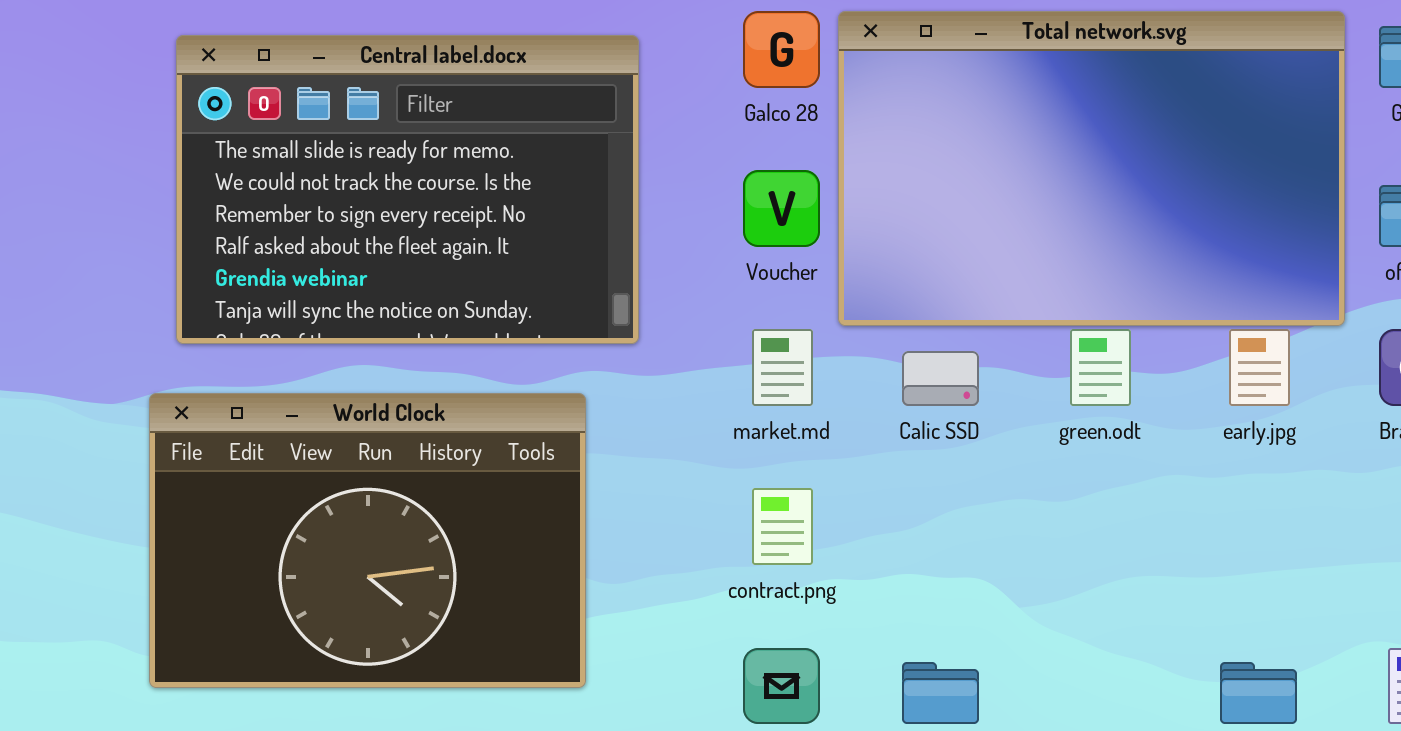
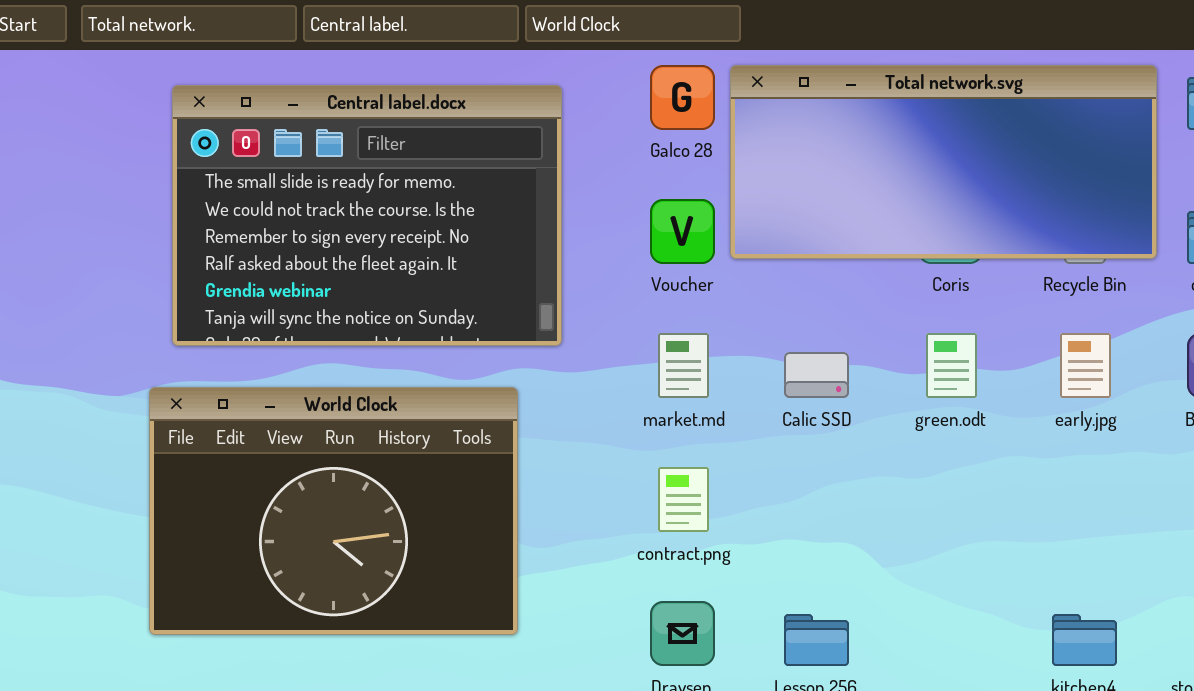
Total network.svg: [838,11,1345,326] -> [730,65,1157,259], resized

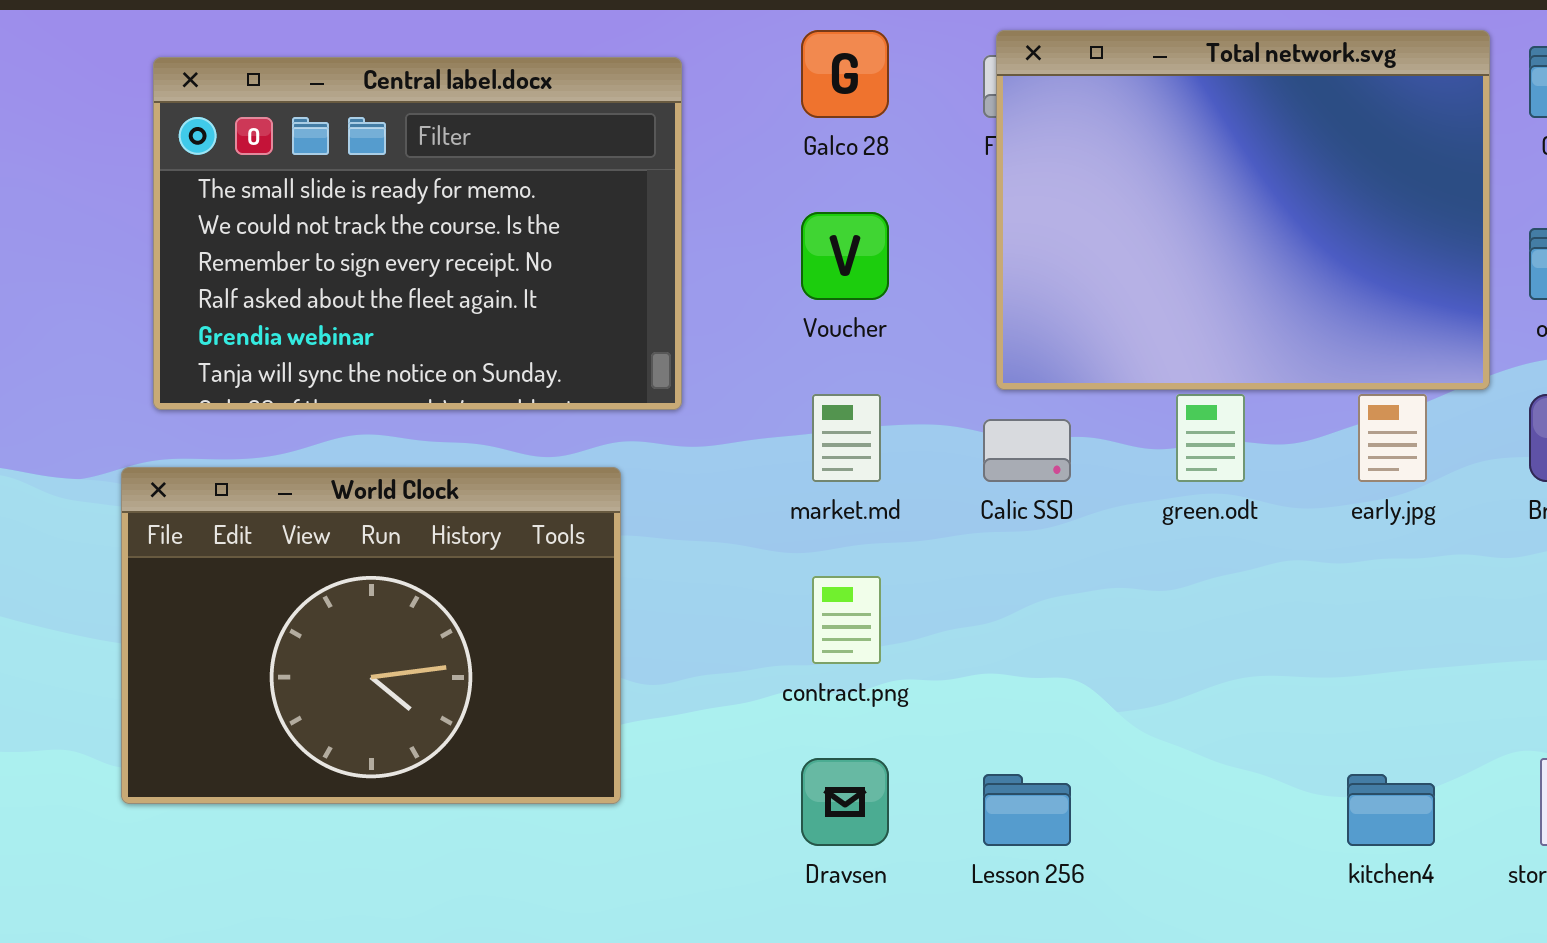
Total network.svg: [730,65,1157,259] -> [996,30,1490,390], resized

